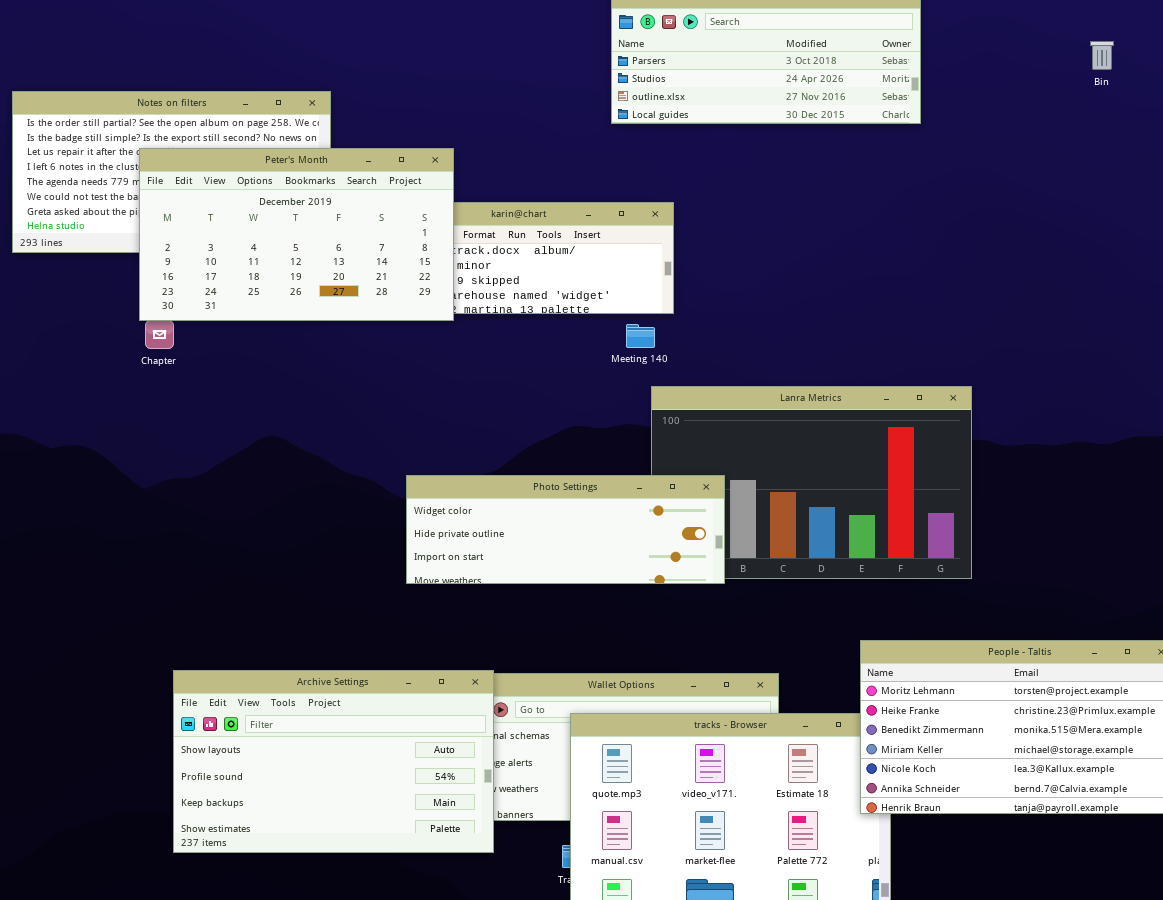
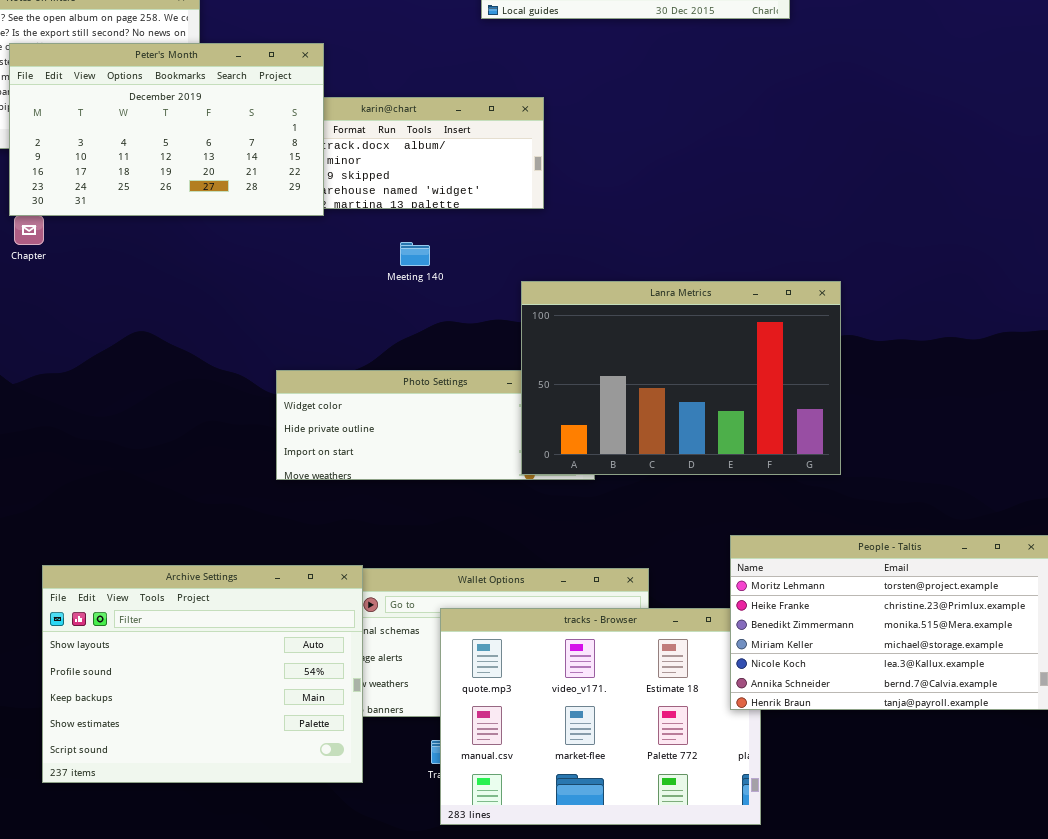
Meeting 140: [626,324,655,348] -> [400,242,430,266], moved
Lanra Metrics: [651,386,972,579] -> [521,281,841,475], raised
Archive Settings: [173,670,494,853] -> [42,565,363,783], resized

